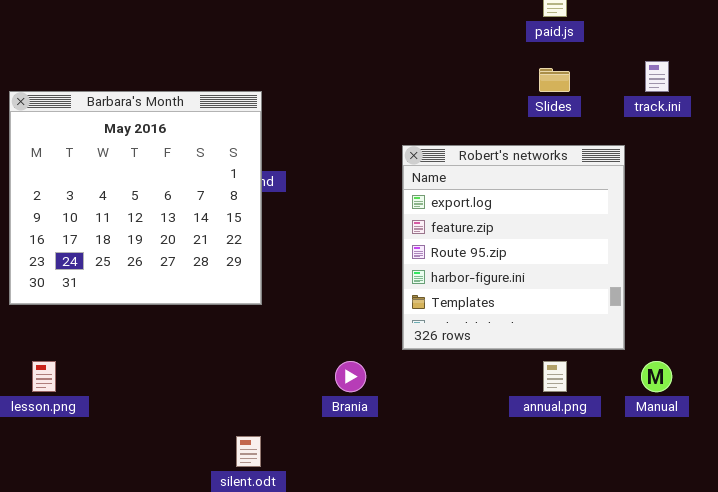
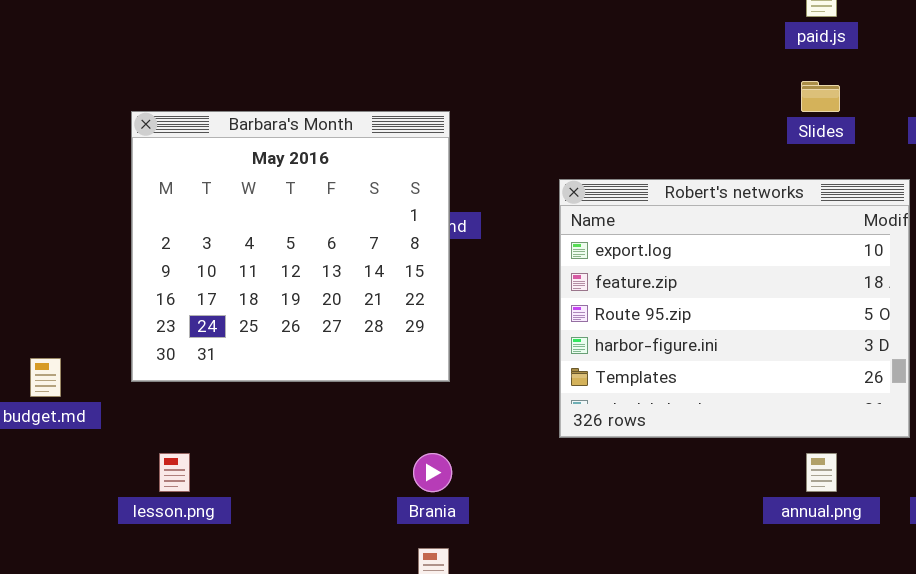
Robert's networks: [402,145,625,350] -> [559,179,910,438], resized
Brania: [335,361,366,392] -> [413,453,452,492], moved

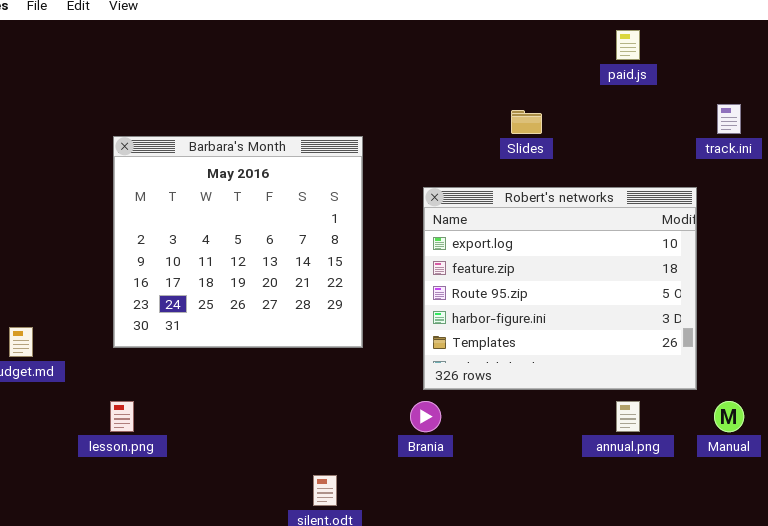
Slides: [801,81,840,112] -> [511,110,542,134], moved
Barbara's Month: [131,111,450,382] -> [113,136,363,348], moved
Brania: [413,453,452,492] -> [410,401,441,432], moved

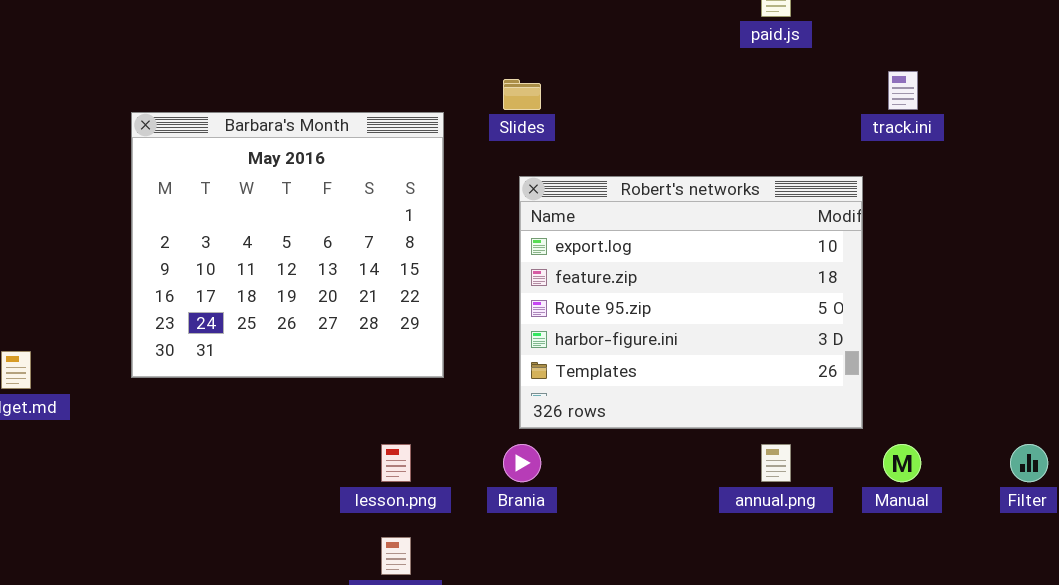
Slides: [511,110,542,134] -> [503,79,541,110], moved
lesson.png: [110,401,134,432] -> [381,444,411,482], moved

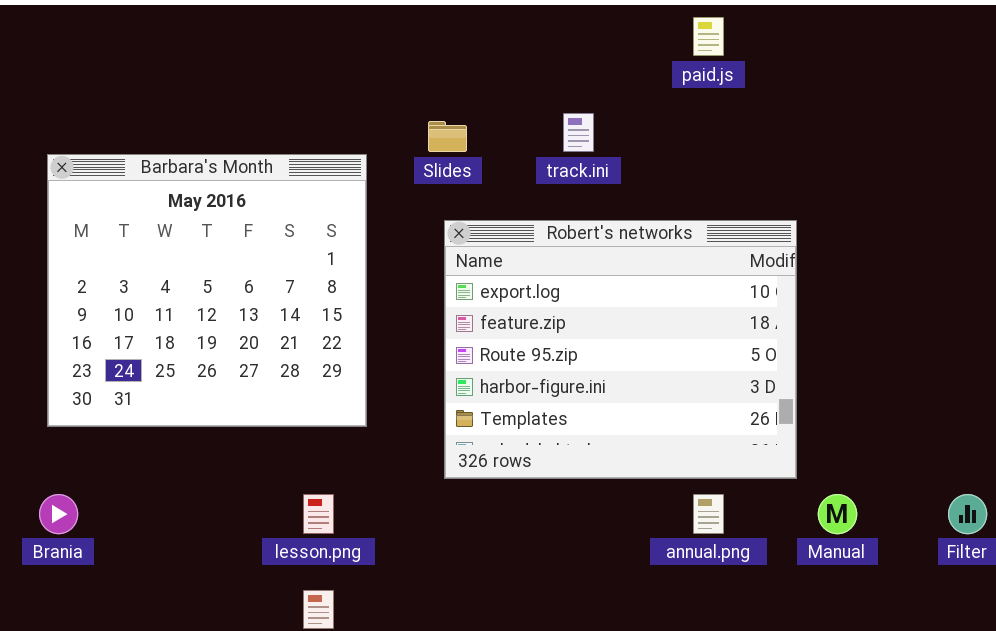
track.ini: [888,71,918,110] -> [563,113,594,152], moved
Brania: [503,444,541,482] -> [39,494,78,534], moved

